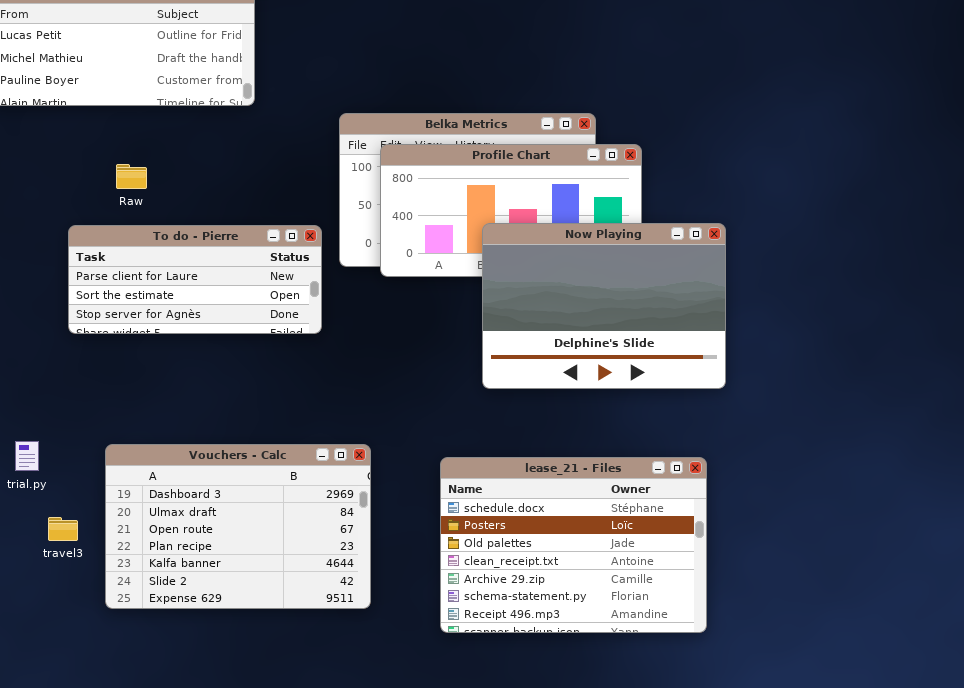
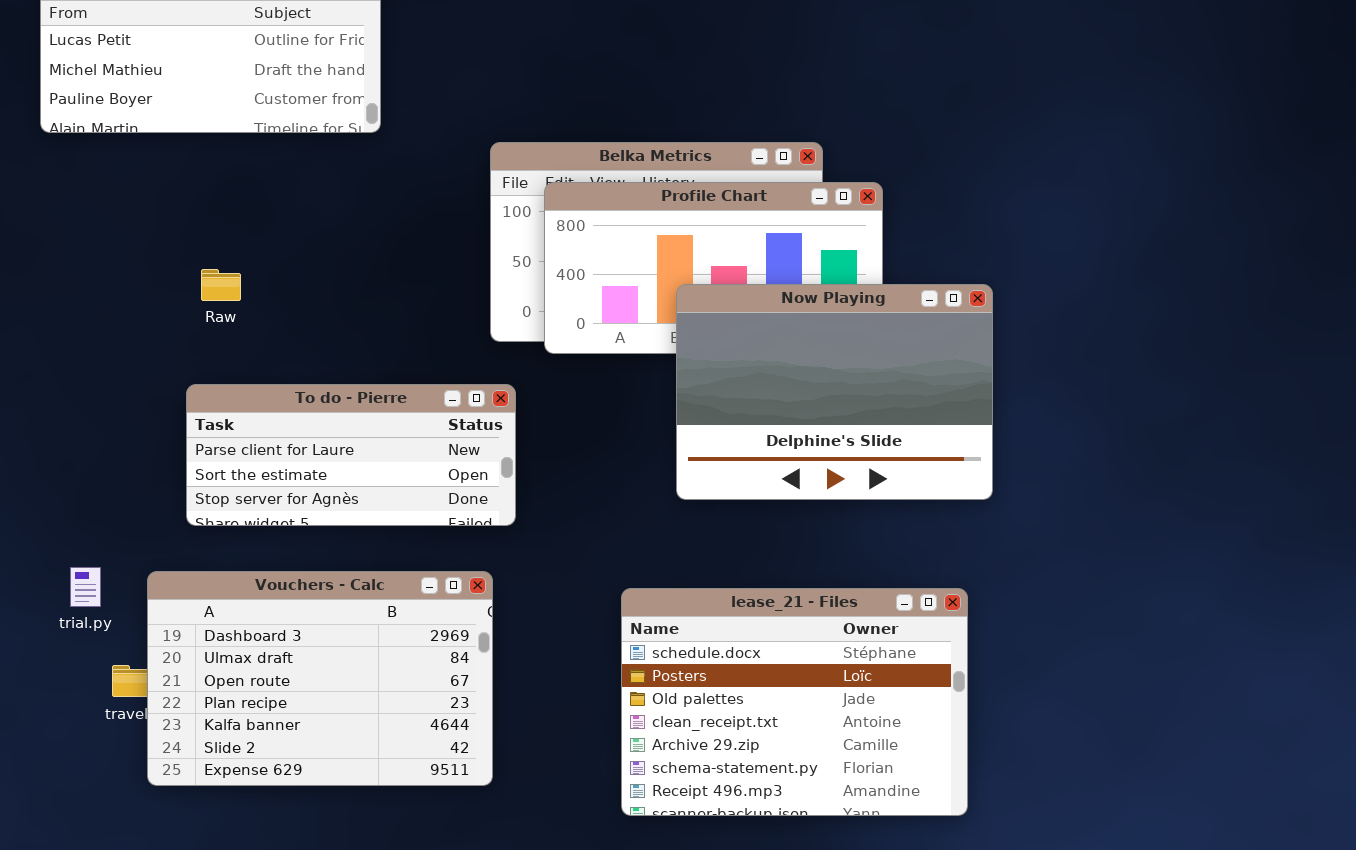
Raw: [116,164,147,189] -> [201,269,241,301], moved
To do - Pierre: [68,225,322,334] -> [186,384,516,526], moved
Vouchers - Calc: [105,444,371,609] -> [147,571,493,786], moved

